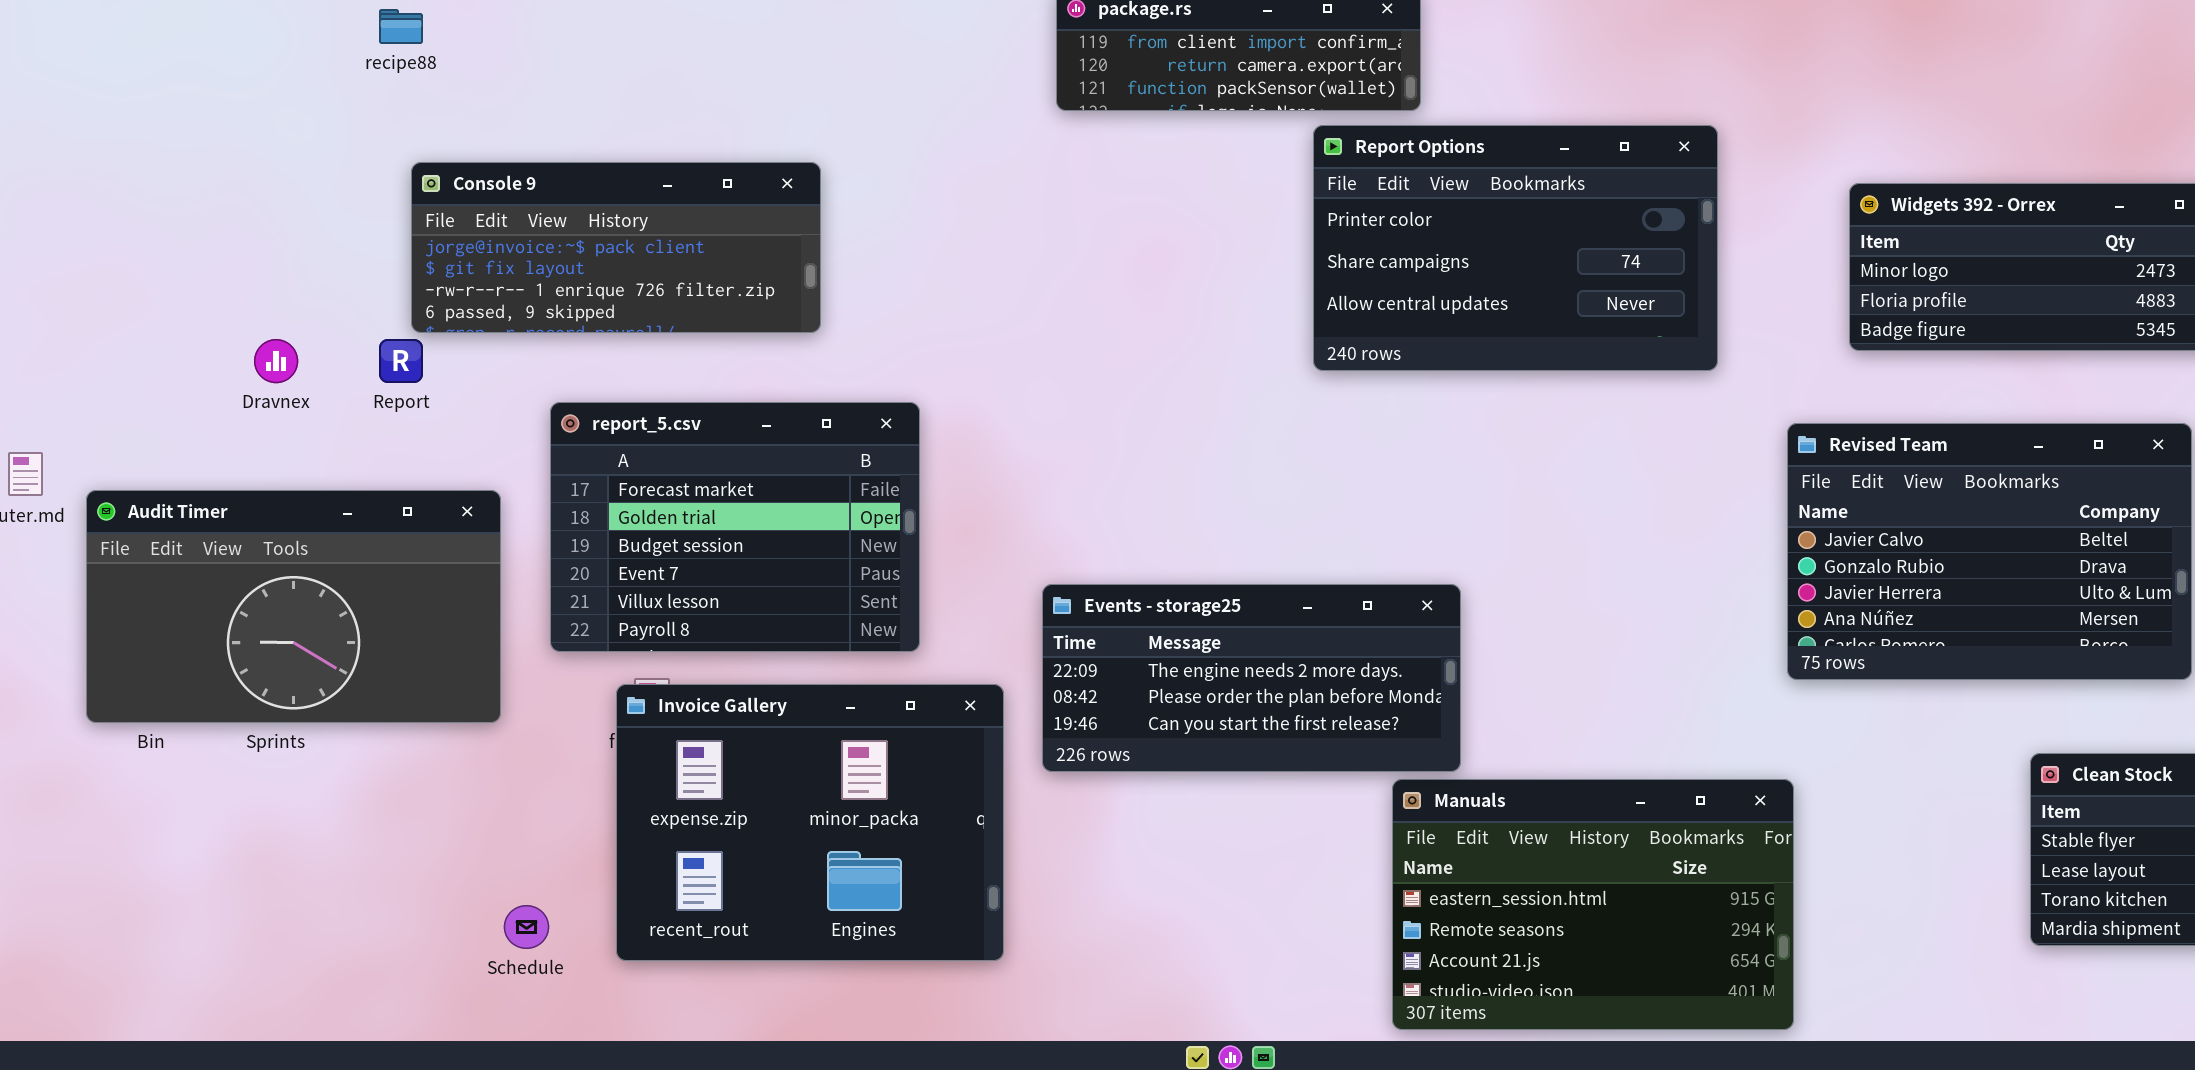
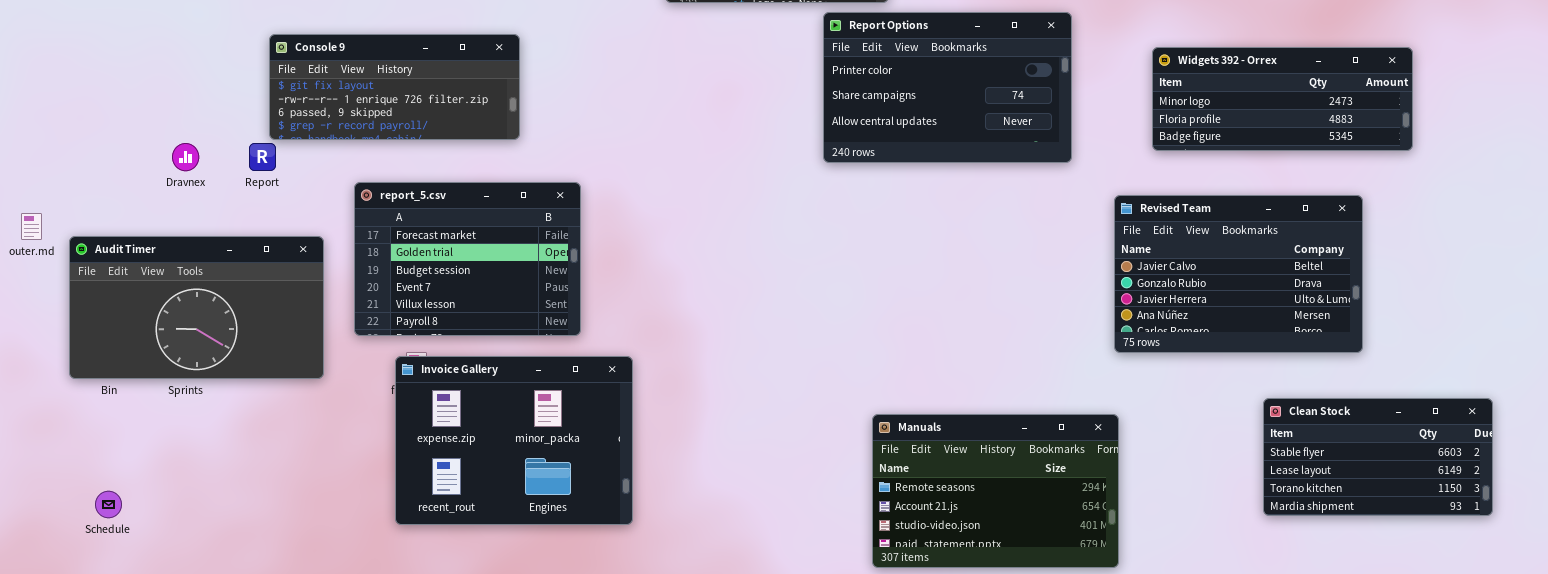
Console 9: [411,162,821,333] -> [269,34,520,140], scrolled down 1 row
Events - storage25: [1042,584,1461,772] -> none, closed
Manuals: [1392,779,1794,1030] -> [872,414,1119,568], scrolled down 1 row
Schedule: [504,905,549,949] -> [95,491,122,518], moved

